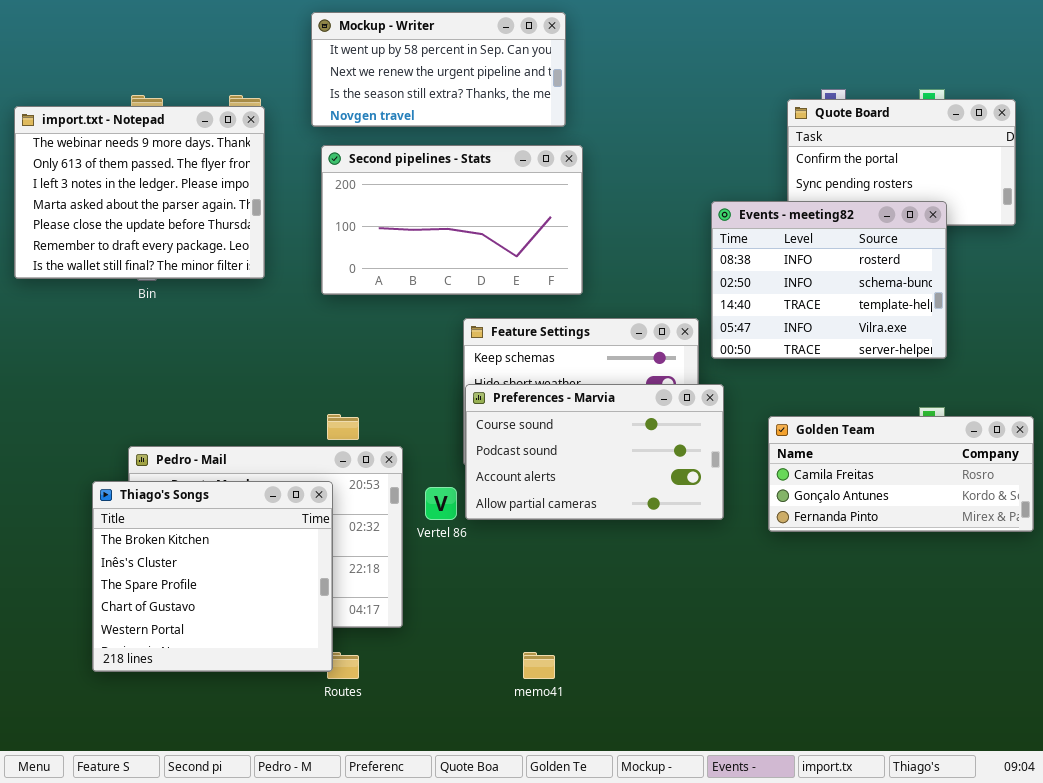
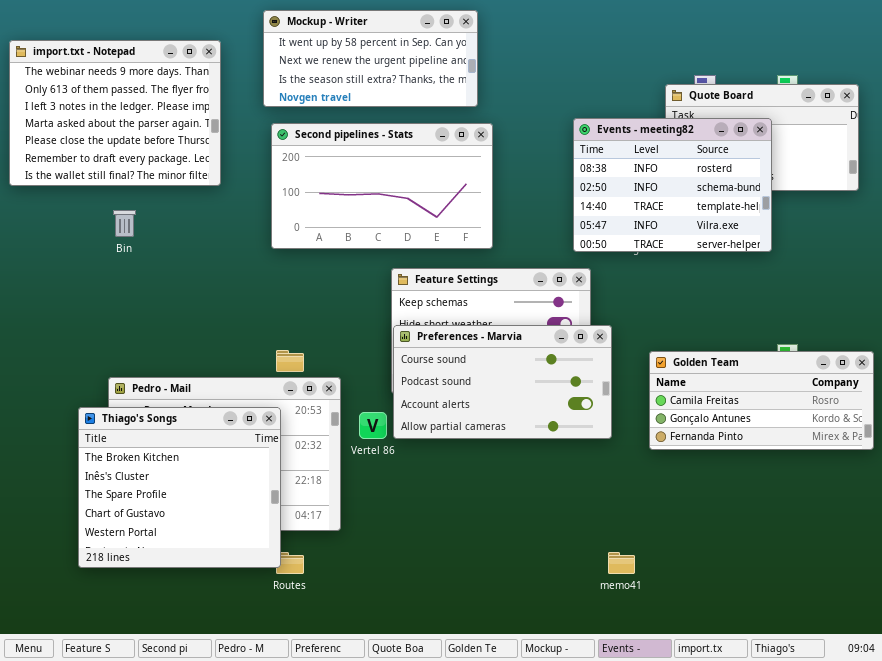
import.txt - Notepad: [14,106,265,279] -> [9,40,221,186], moved
Events - meeting82: [711,201,947,359] -> [573,118,772,252], moved
memo41: [523,652,555,679] -> [608,552,635,574], moved

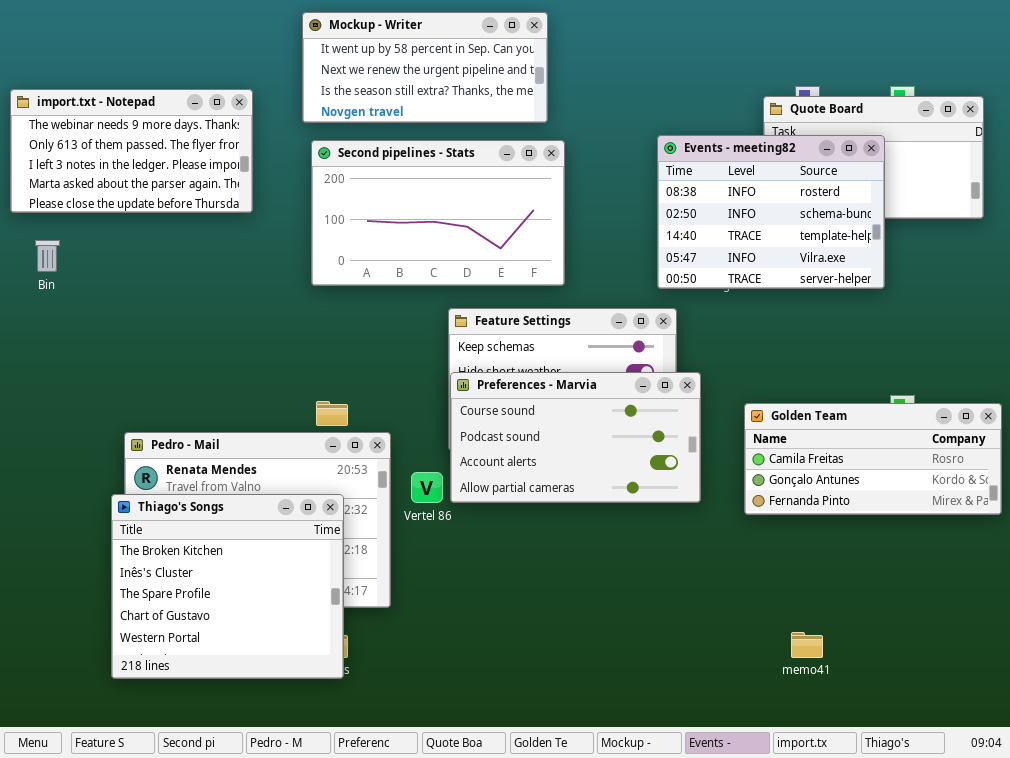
import.txt - Notepad: [9,40,221,186] -> [10,89,253,213], resized
Bin: [113,210,136,237] -> [35,240,60,272], moved
Thiago's Songs: [78,407,281,568] -> [111,494,344,679], moved
memo41: [608,552,635,574] -> [791,632,823,658], moved

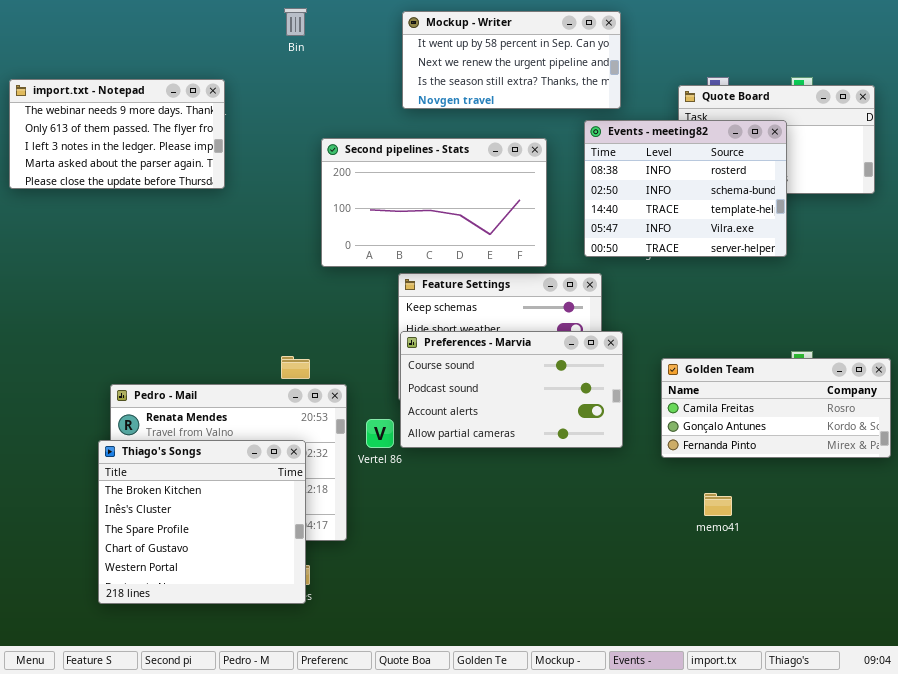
Mockup - Writer: [302,12,548,123] -> [402,11,621,109], moved
Second pipelines - Stats: [311,140,565,286] -> [321,138,547,267], moved
Bin: [35,240,60,272] -> [284,8,307,36], moved
memo41: [791,632,823,658] -> [704,493,732,516], moved

